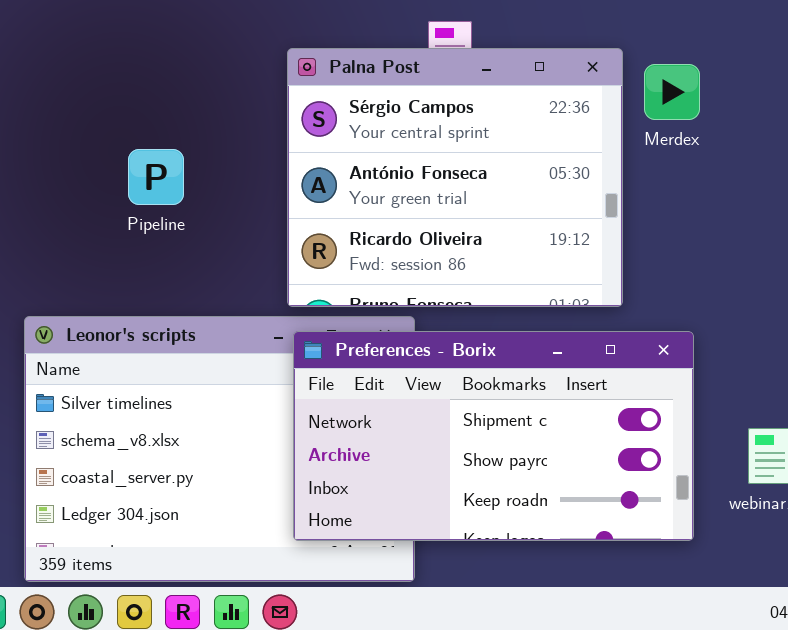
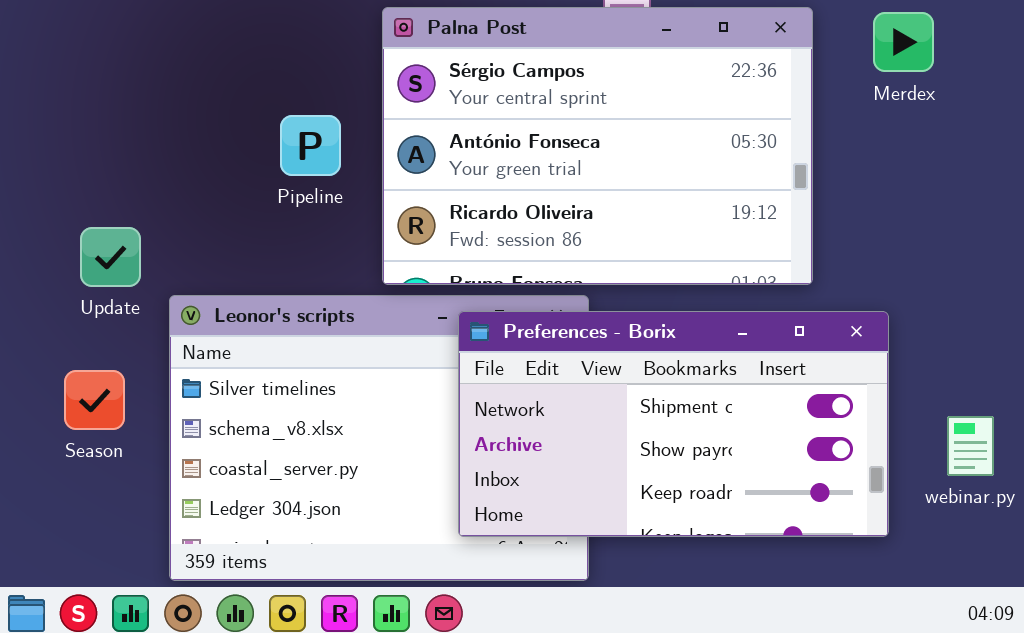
Palna Post: [287,48,623,307] -> [382,7,813,285], resized
Merdex: [644,64,700,120] -> [873,12,934,72], moved

